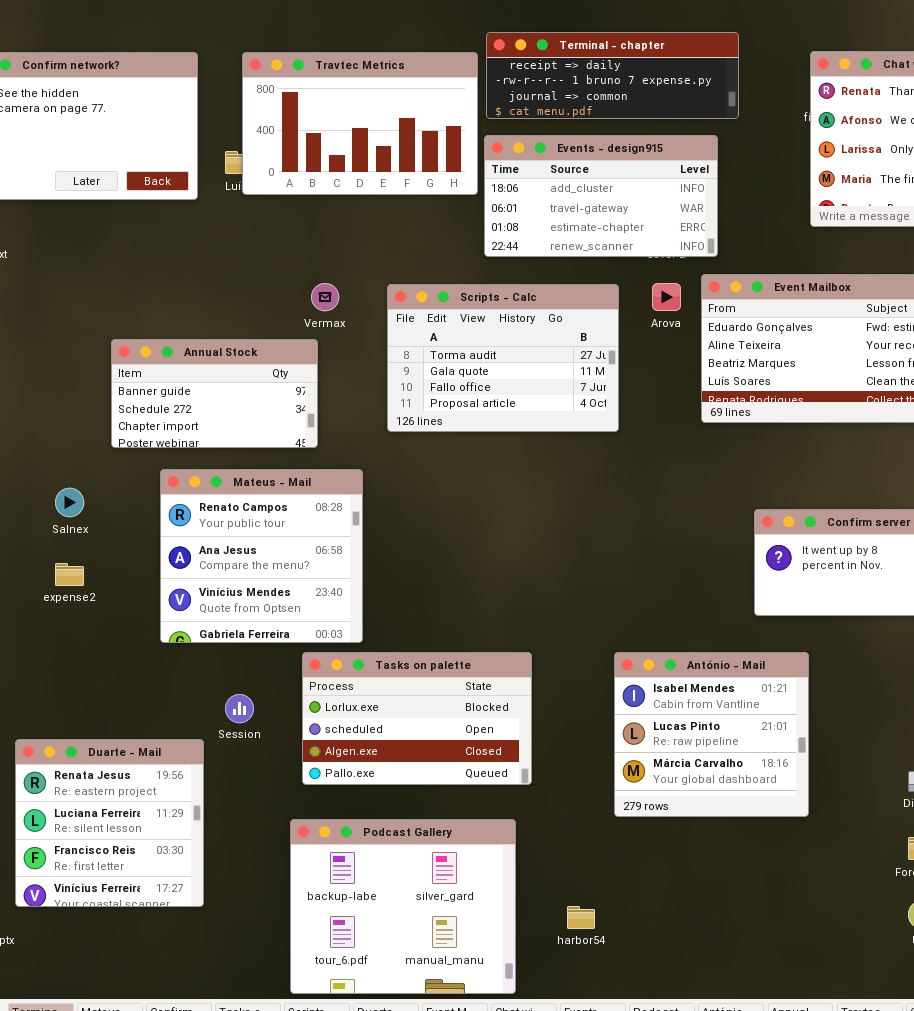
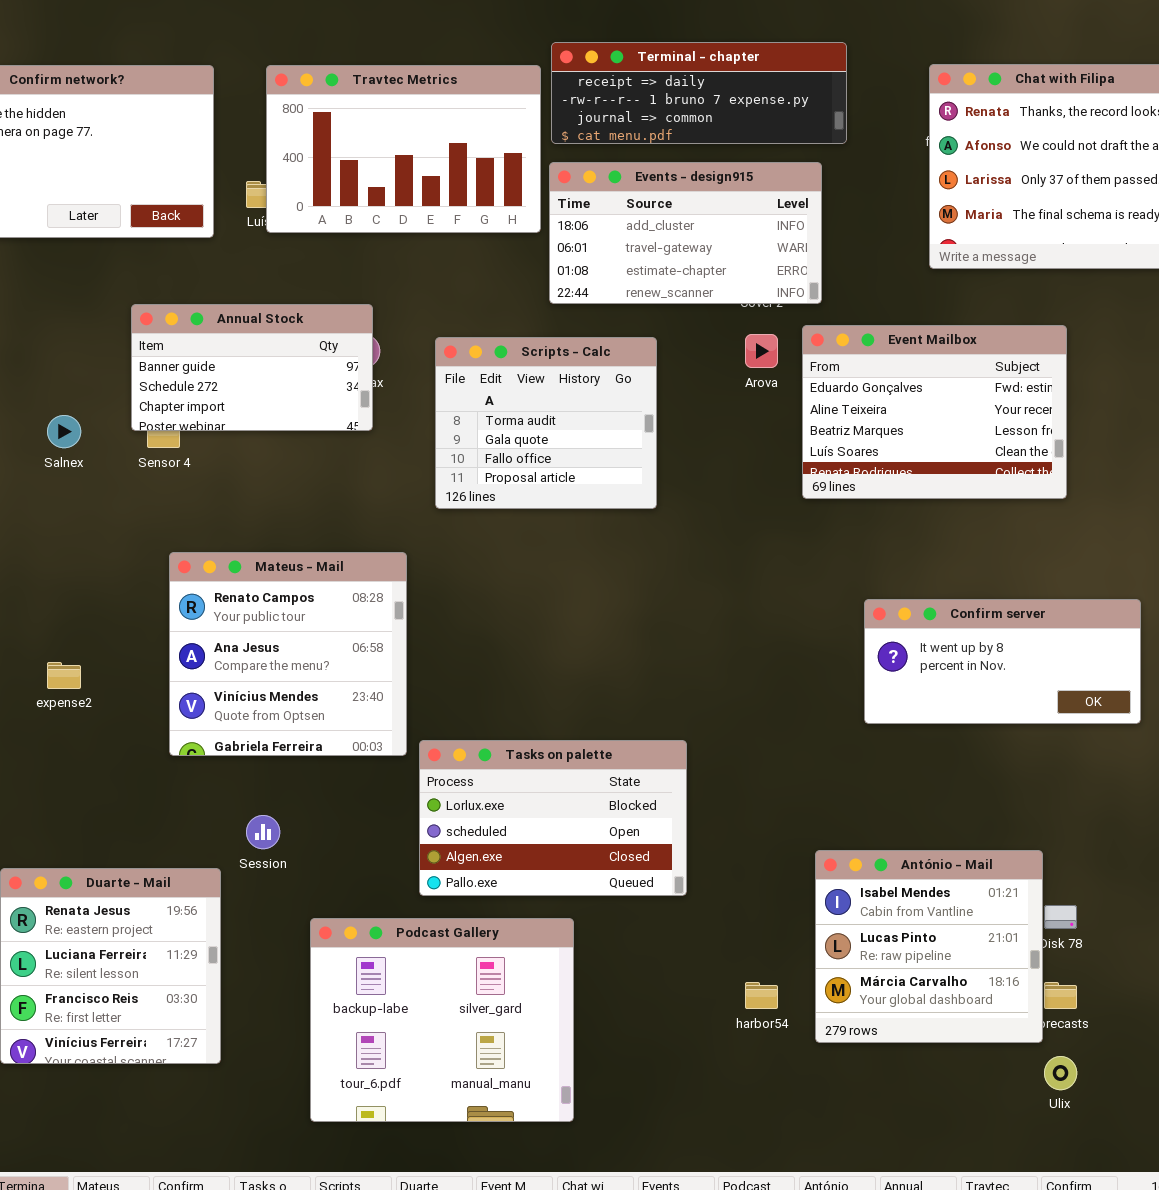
Scripts - Calc: [387,284,619,432] -> [435,337,657,509], resized
Annual Stock: [111,339,318,448] -> [131,304,373,431], moved
Salnex: [55,488,84,517] -> [47,415,81,448], moved
Tasks on palette: [302,652,532,785] -> [419,740,687,896], moved
António - Mail: [614,652,809,817] -> [815,850,1043,1043], moved
Podcast Gallery: [290,819,516,994] -> [310,918,574,1122], moved
harbor54: [567,906,595,929] -> [745,982,778,1009], moved

